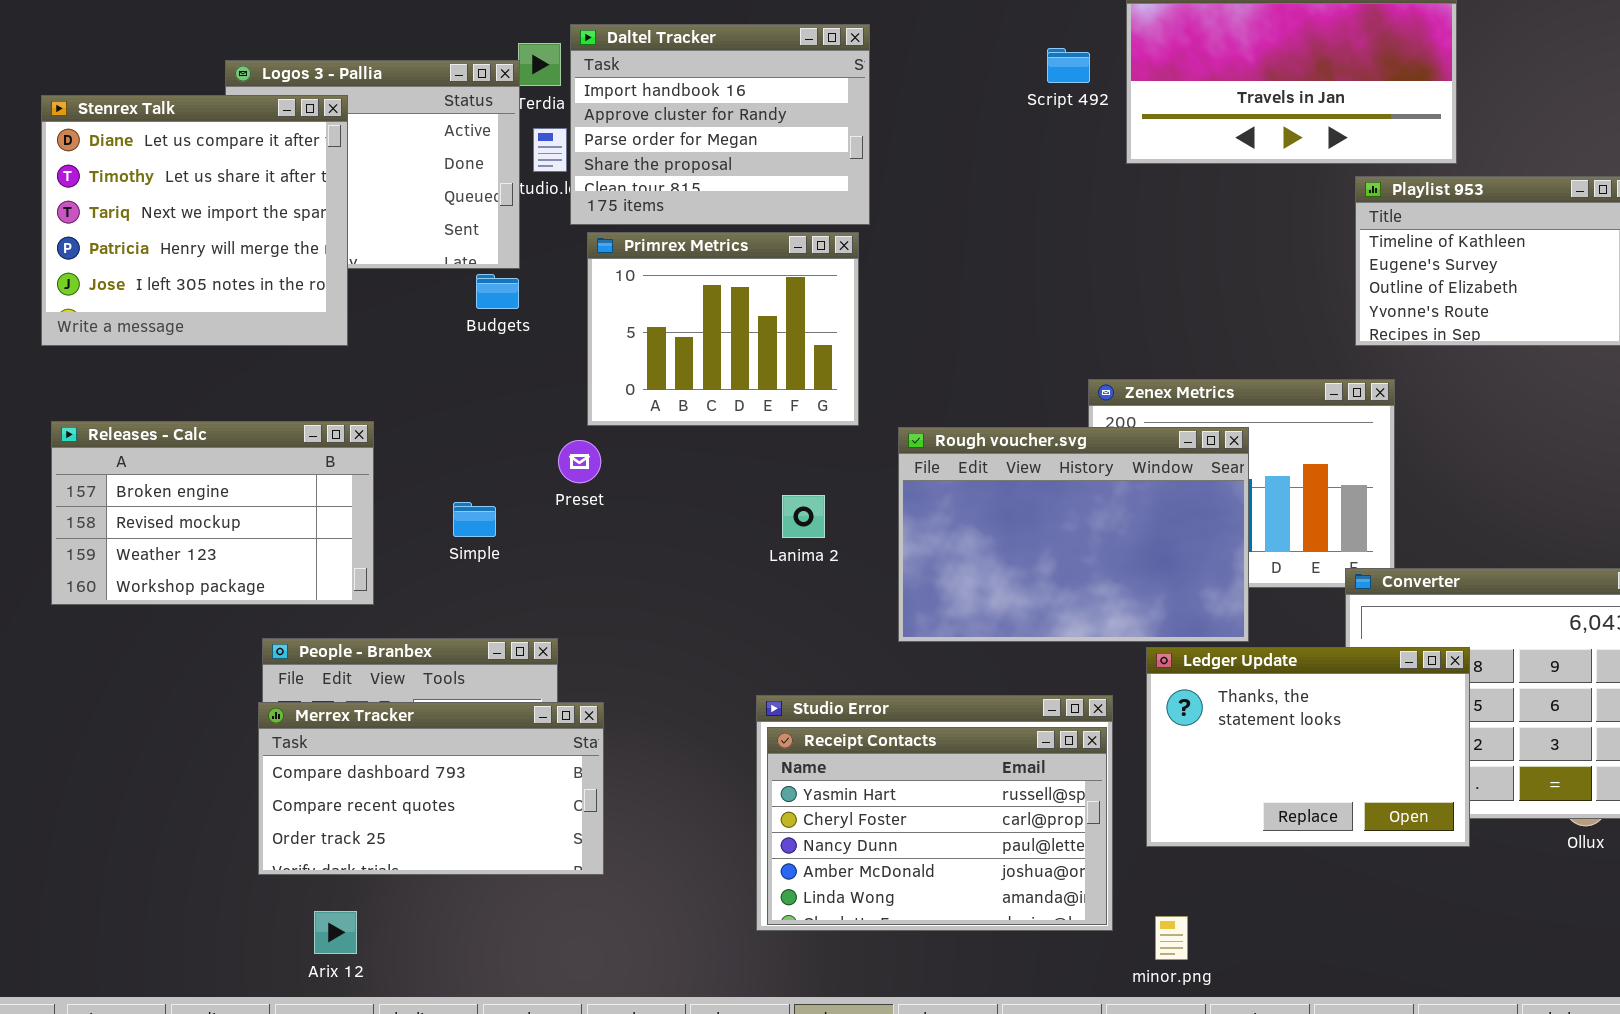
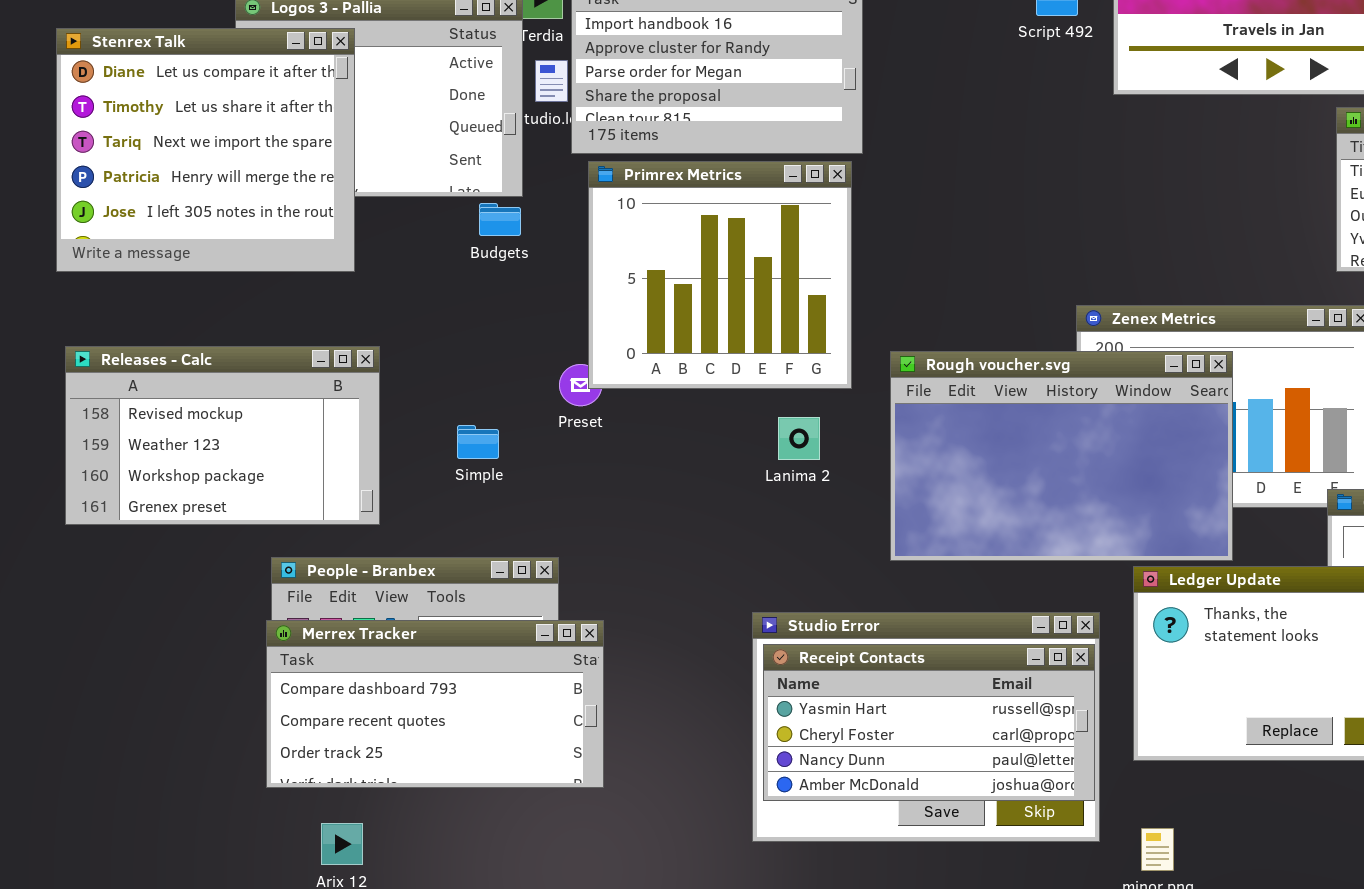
Primrex Metrics: [587,232,859,426] -> [588,161,852,389], resized
Releases - Calc: [51,421,374,605] -> [65,346,380,525], scrolled down 1 row
Receipt Contacts: [767,727,1107,925] -> [763,644,1095,801], resized

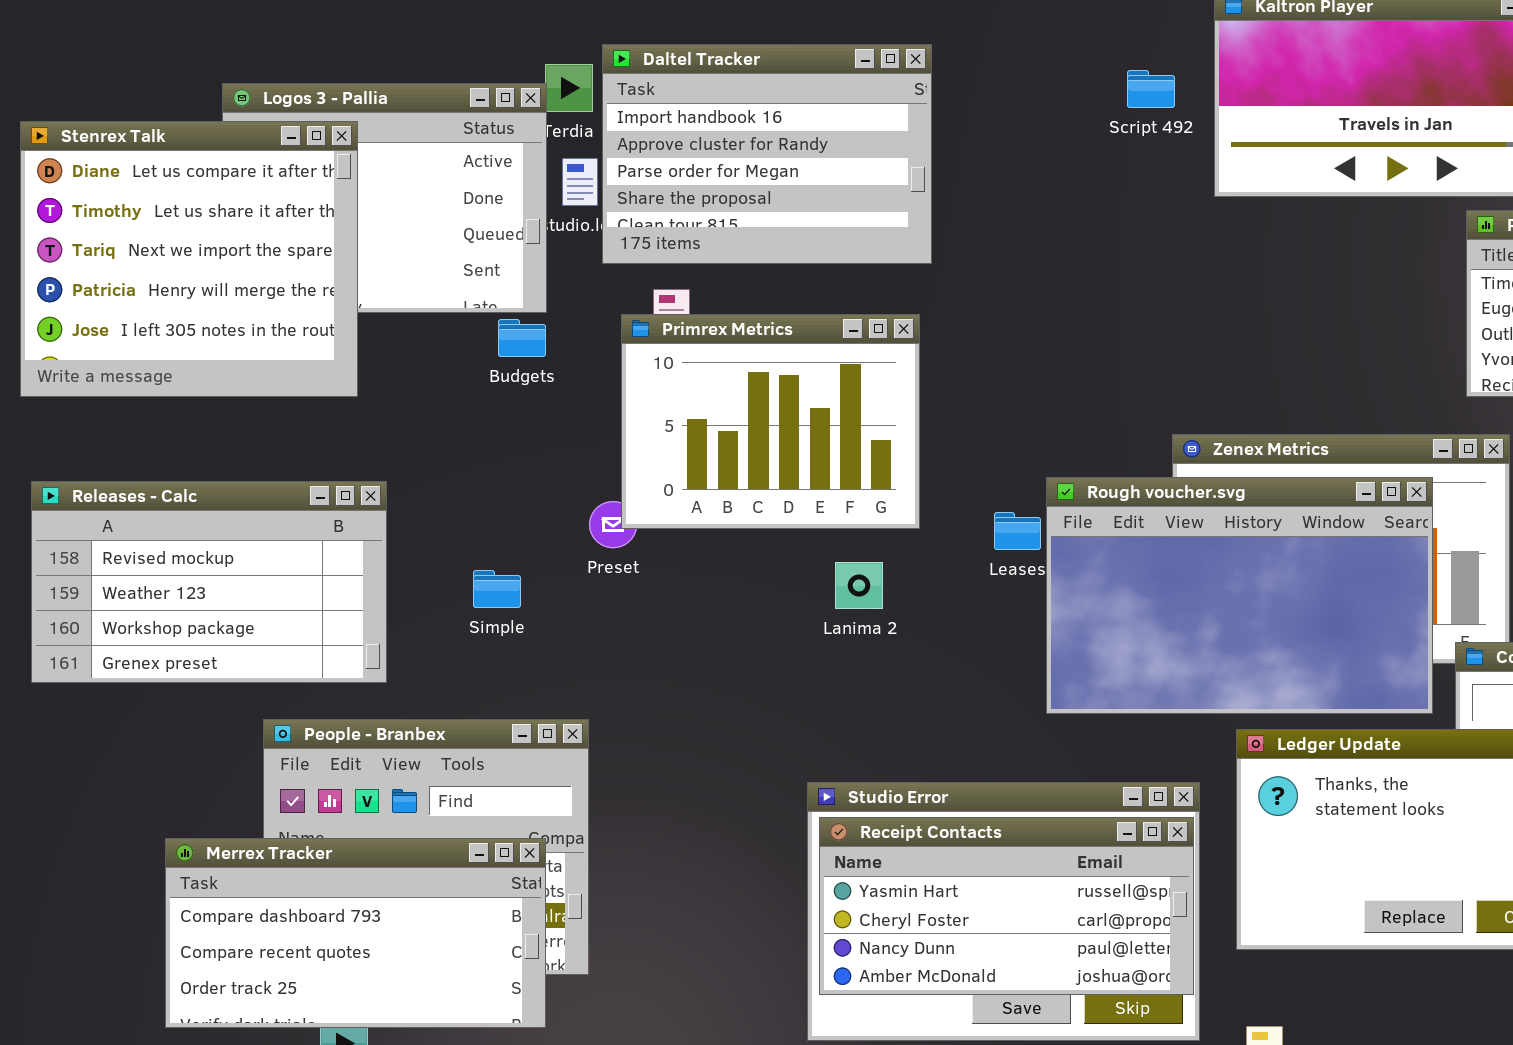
Primrex Metrics: [588,161,852,389] -> [621,314,920,529], resized
Rough voucher.svg: [890,351,1233,561] -> [1046,477,1433,714], moved
Merrex Tracker: [266,620,604,788] -> [165,838,546,1028], moved

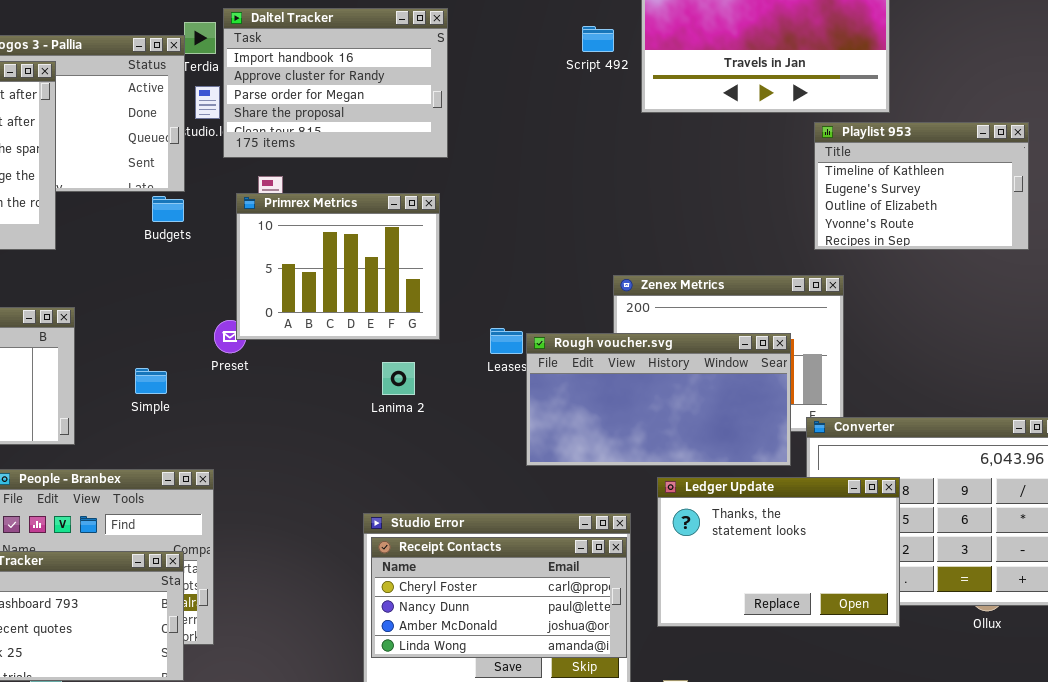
Rough voucher.svg: [1046,477,1433,714] -> [526,333,791,466], resized
Receipt Contacts: [819,817,1194,995] -> [371,537,627,658], scrolled down 1 row

